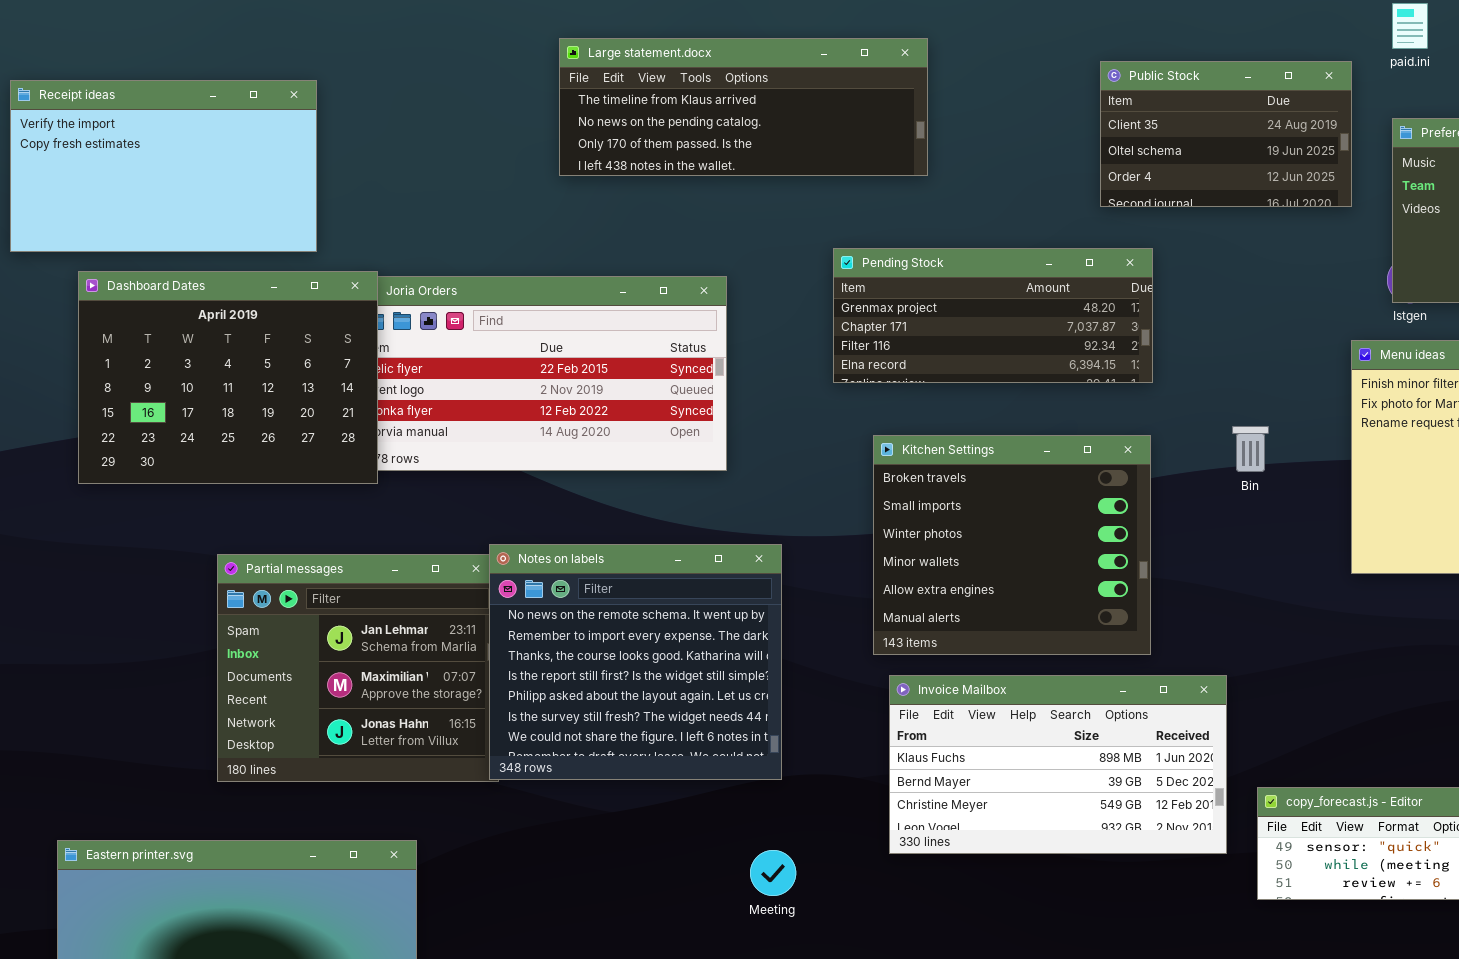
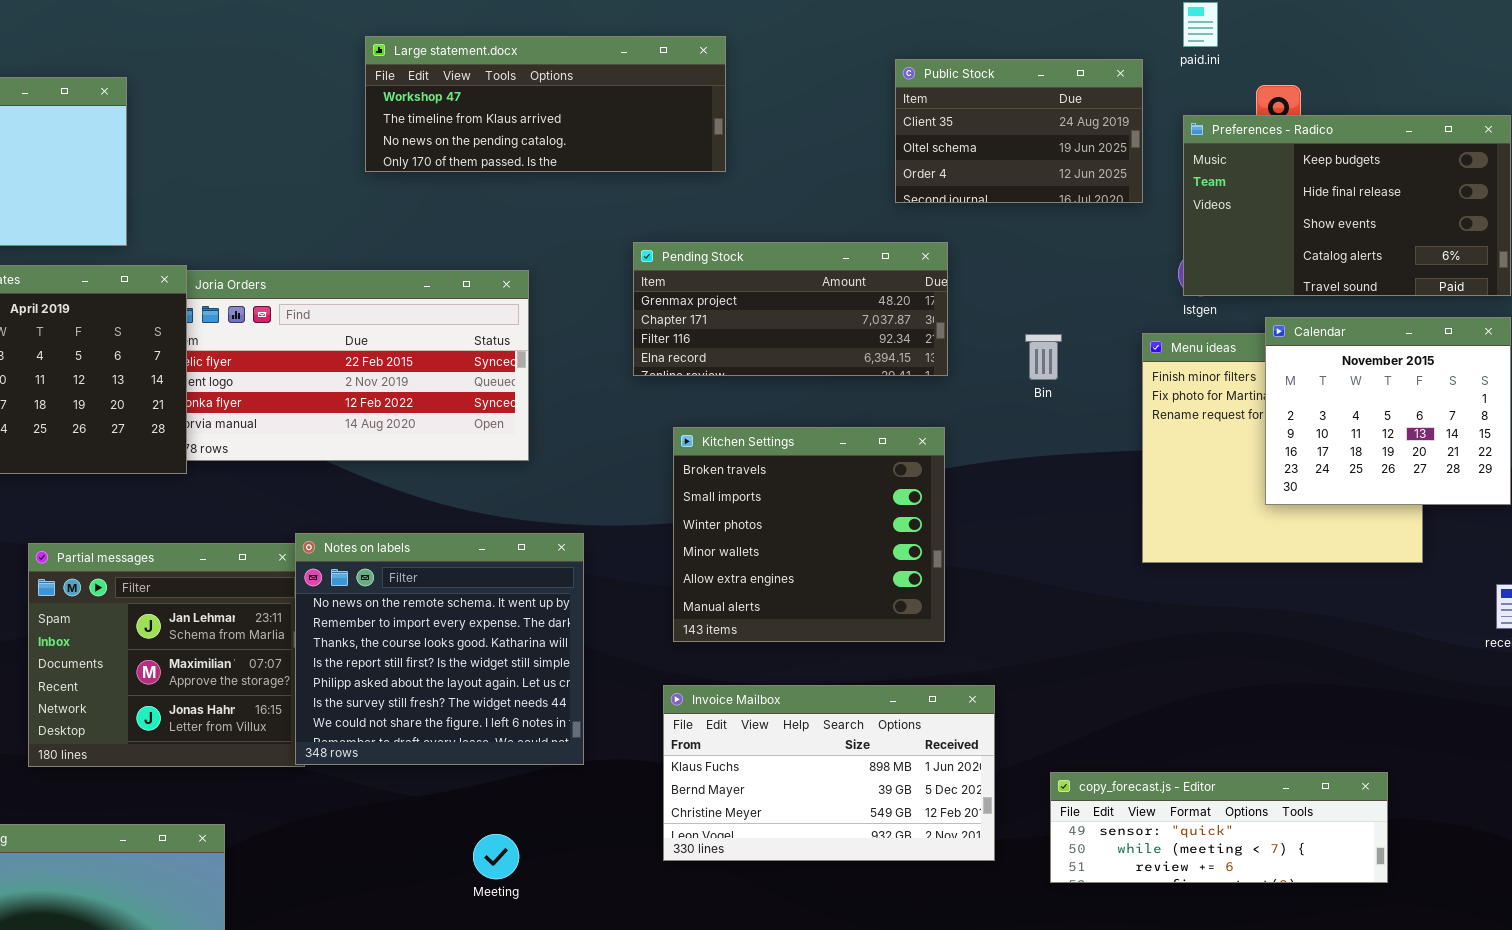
Large statement.docx: [559,38,928,176] -> [365,36,726,172], scrolled up 1 row
Bin: [1232,426,1269,472] -> [1025,334,1062,380], moved
Invoice Mailbox: [889,675,1227,854] -> [663,685,995,861], moved
Meeting: [750,850,796,896] -> [473,834,519,879], moved

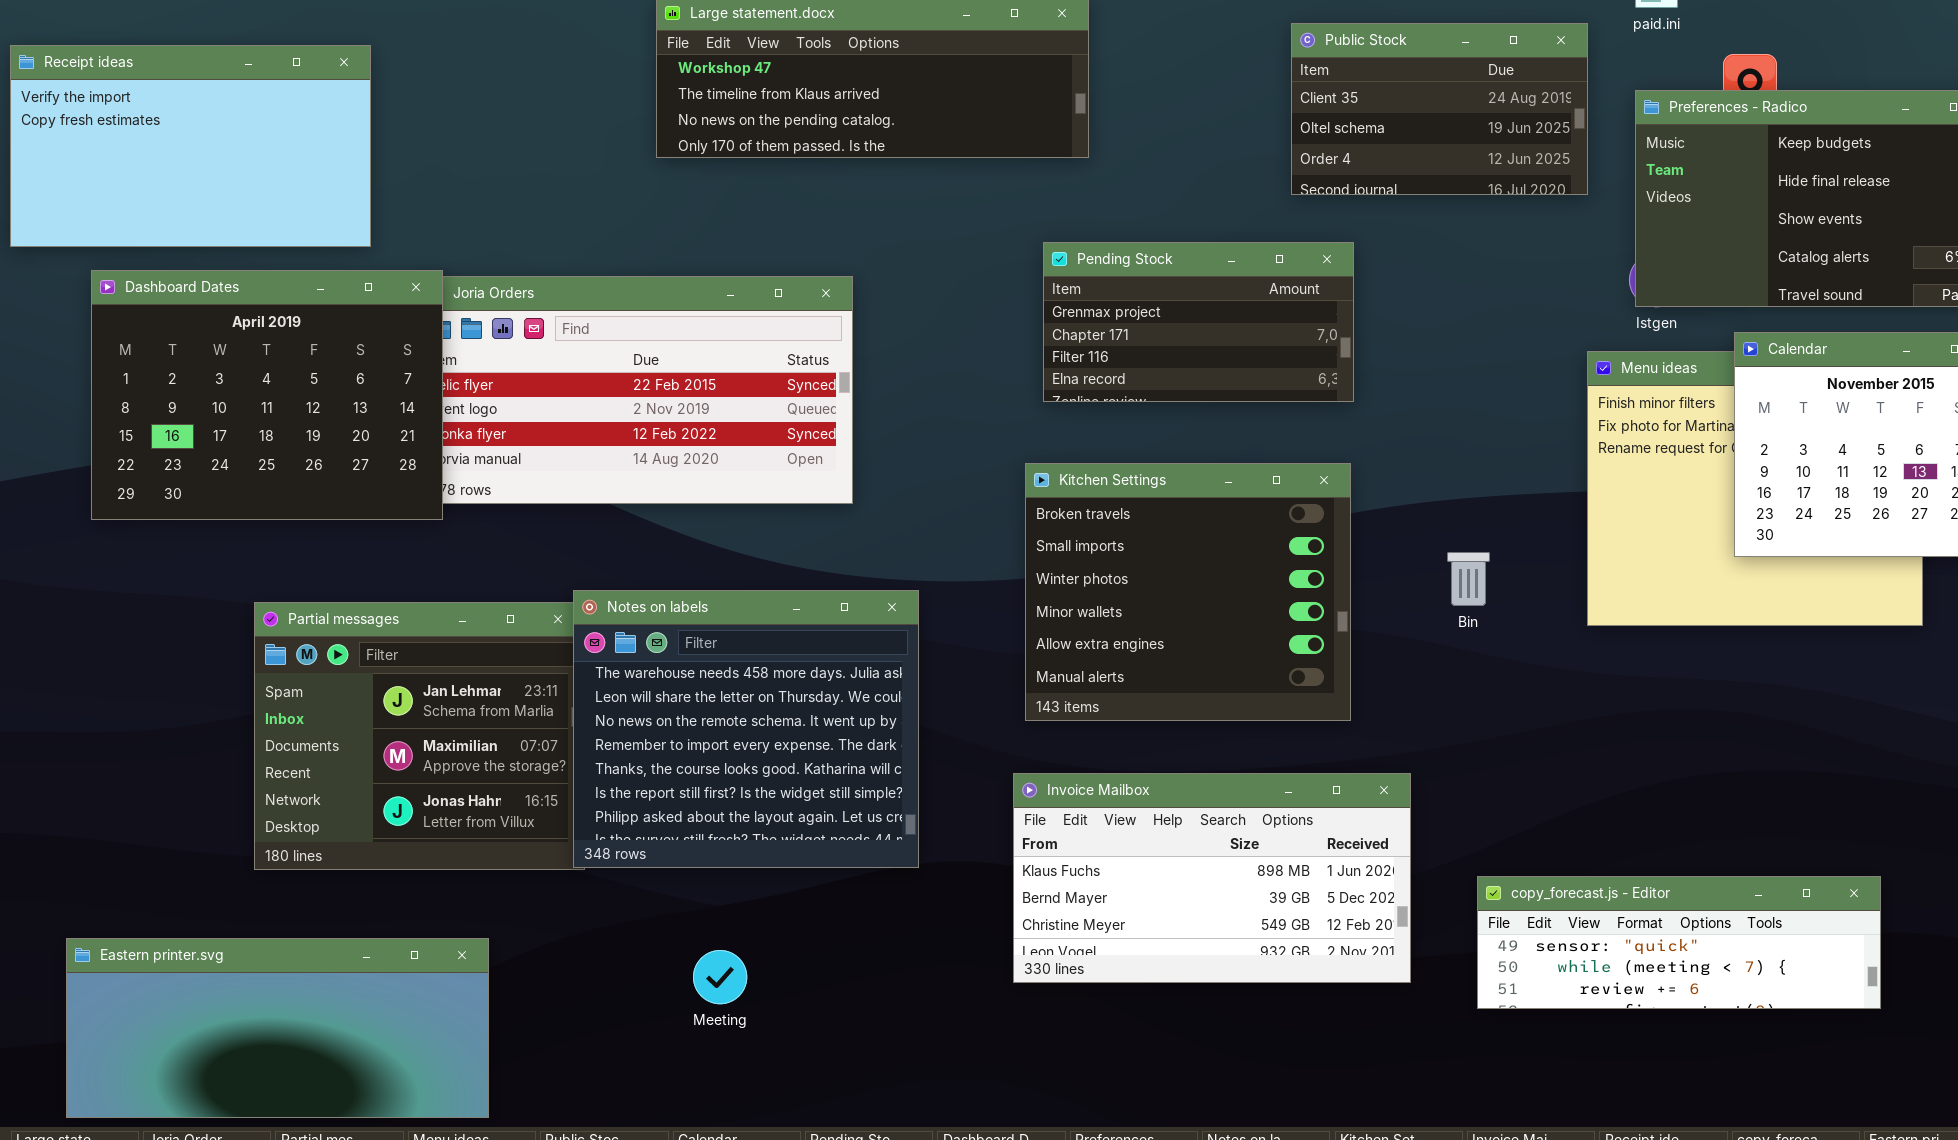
Pending Stock: [633,242,948,376] -> [1043,242,1354,402], resized
Bin: [1025,334,1062,380] -> [1447,552,1490,606], moved
Notes on labels: [295,533,584,765] -> [573,590,919,868], scrolled up 2 rows
Meeting: [473,834,519,879] -> [693,950,747,1004], moved

